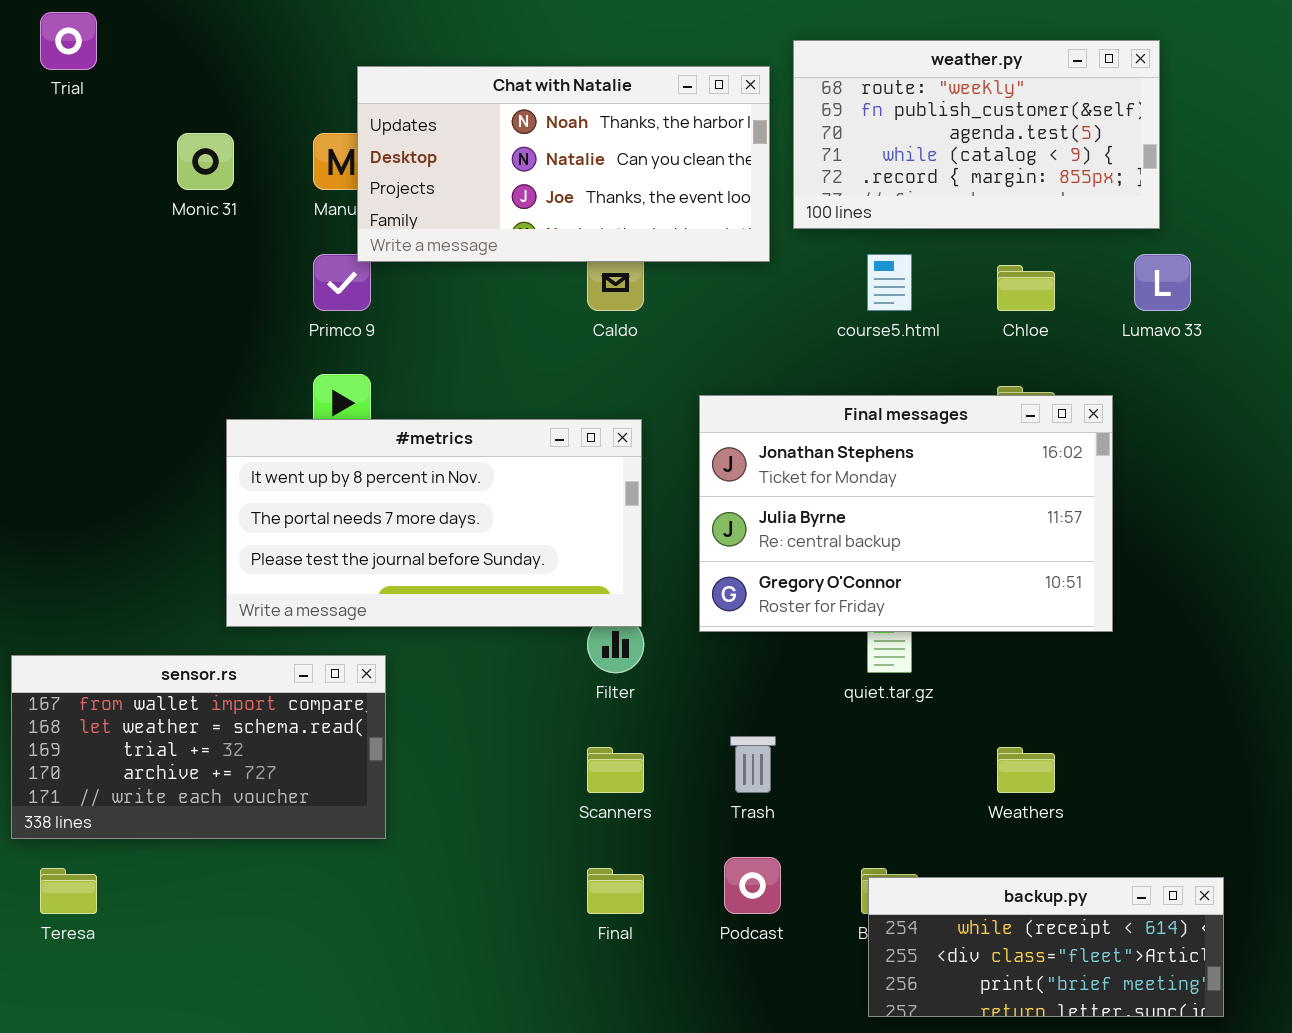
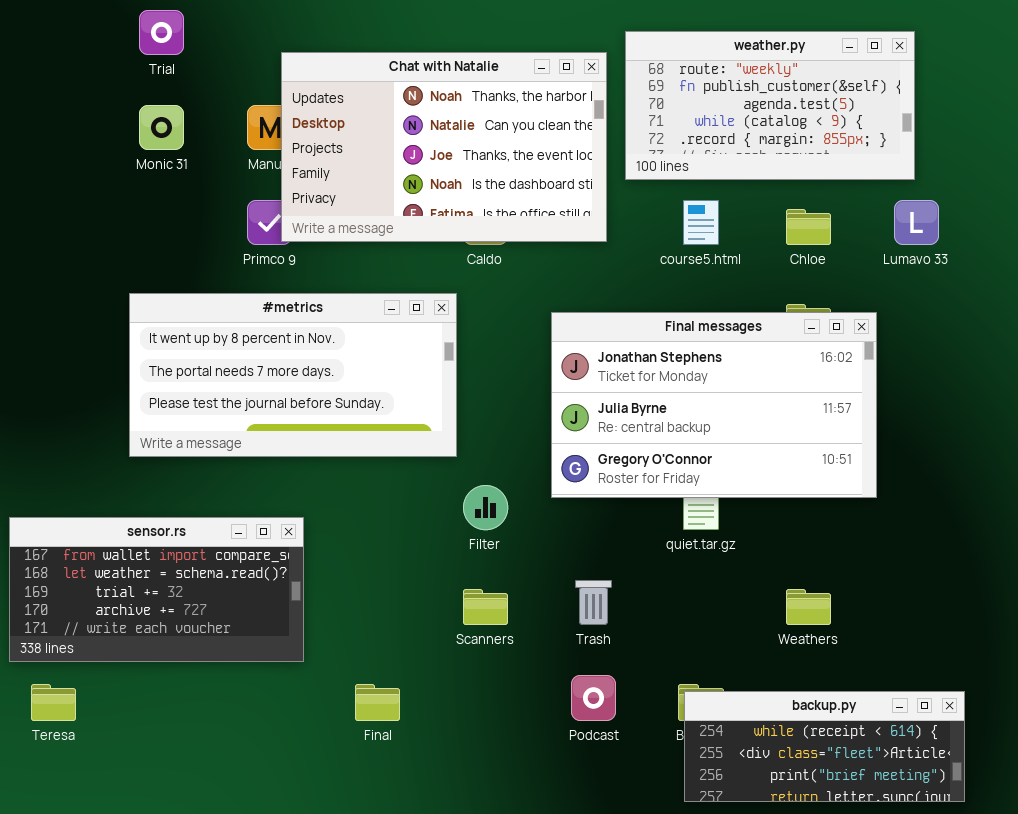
Trial: [40,12,97,70] -> [139,10,184,55], moved
Chat with Natalie: [357,66,770,262] -> [281,52,607,242], resized
#metrics: [226,419,642,627] -> [129,293,457,457], moved
Final: [587,868,644,914] -> [355,684,400,721], moved

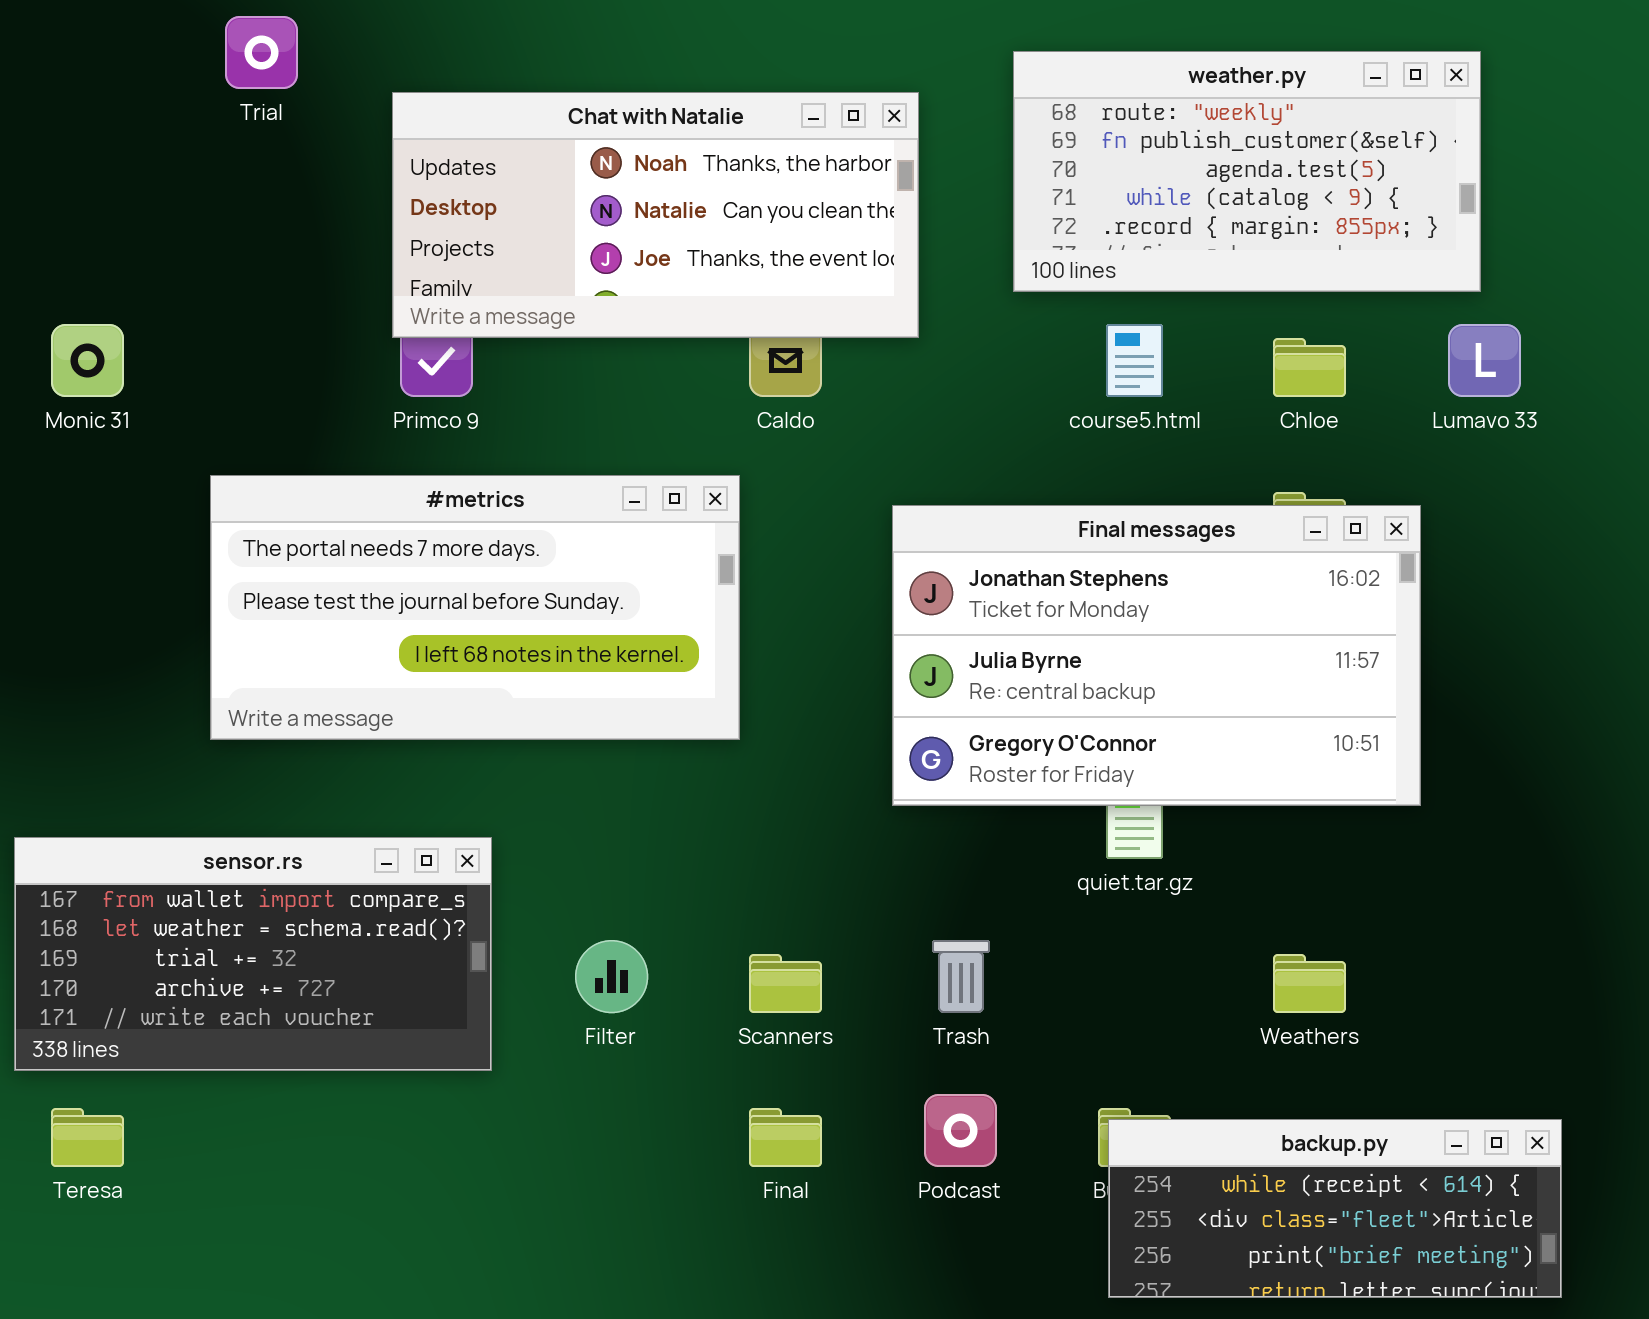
Chat with Natalie: [281,52,607,242] -> [392,92,919,338], moved, resized
Monic 31: [139,105,184,150] -> [51,324,124,397], moved
#metrics: [129,293,457,457] -> [210,475,740,740], scrolled down 1 row
Filter: [463,485,508,530] -> [575,940,648,1013], moved
Final: [355,684,400,721] -> [749,1108,822,1167], moved

